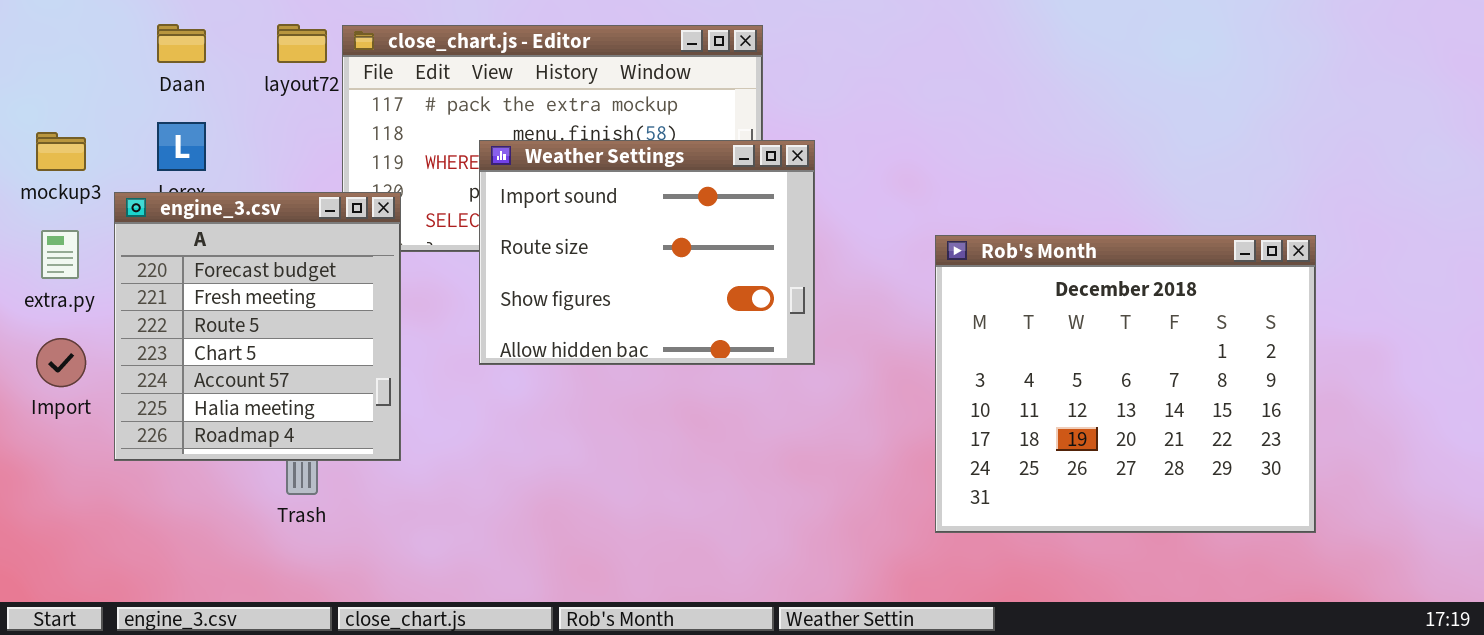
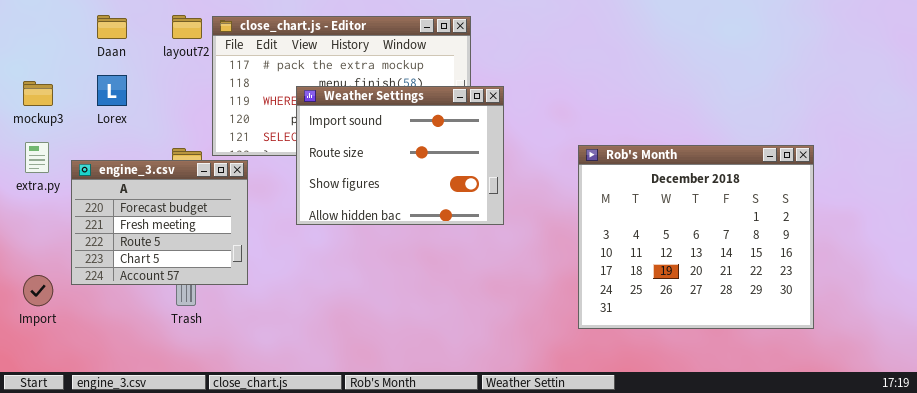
engine_3.csv: [114,192,401,461] -> [71,160,248,285], resized
Import: [36,338,86,387] -> [23,275,53,306], moved

